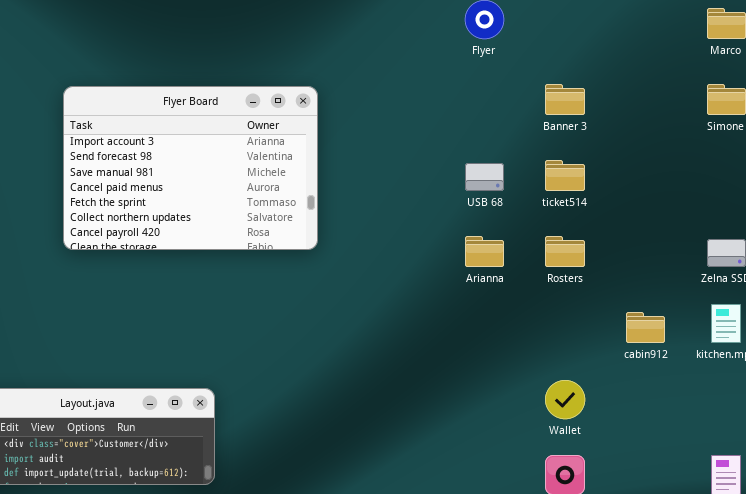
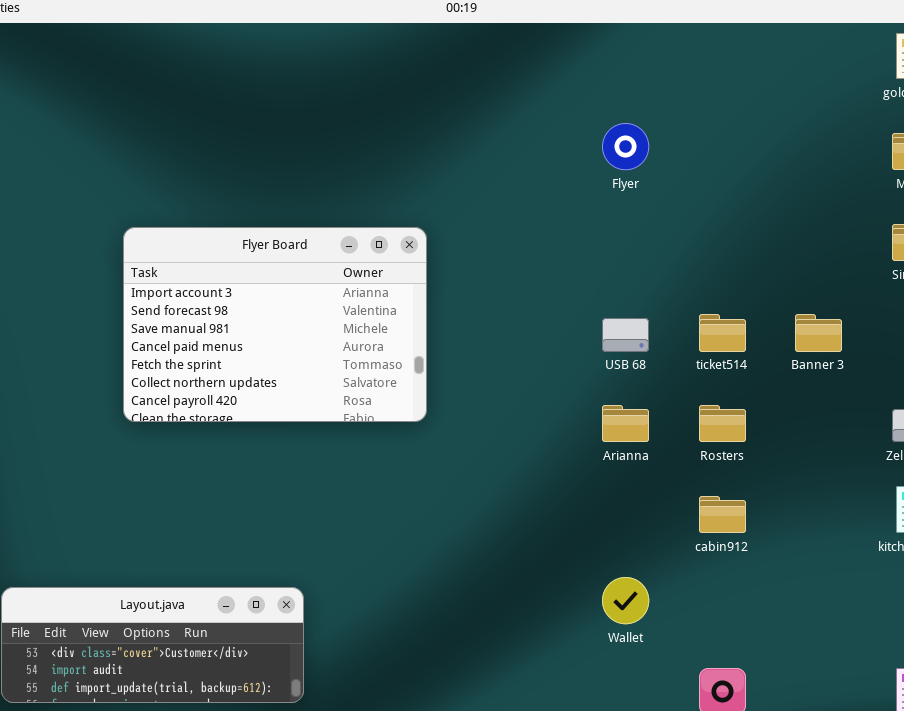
Banner 3: [545,84,585,115] -> [795,314,842,352], moved
cabin912: [626,312,665,343] -> [699,496,746,533], moved
Wallet: [545,380,585,419] -> [602,577,649,624], moved

